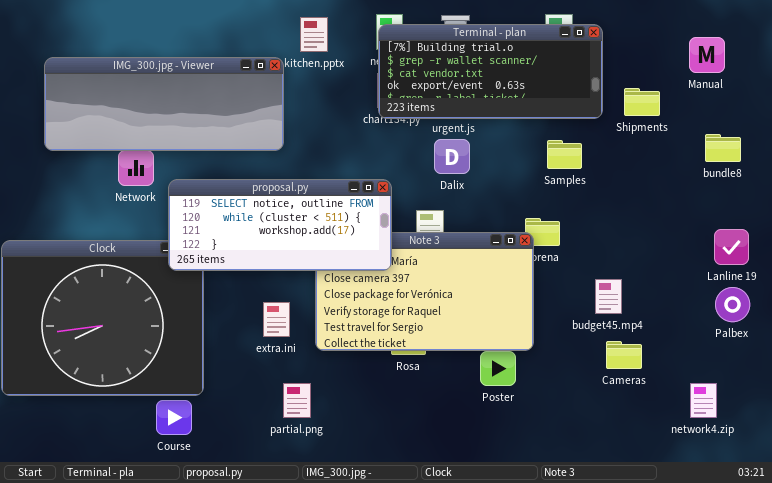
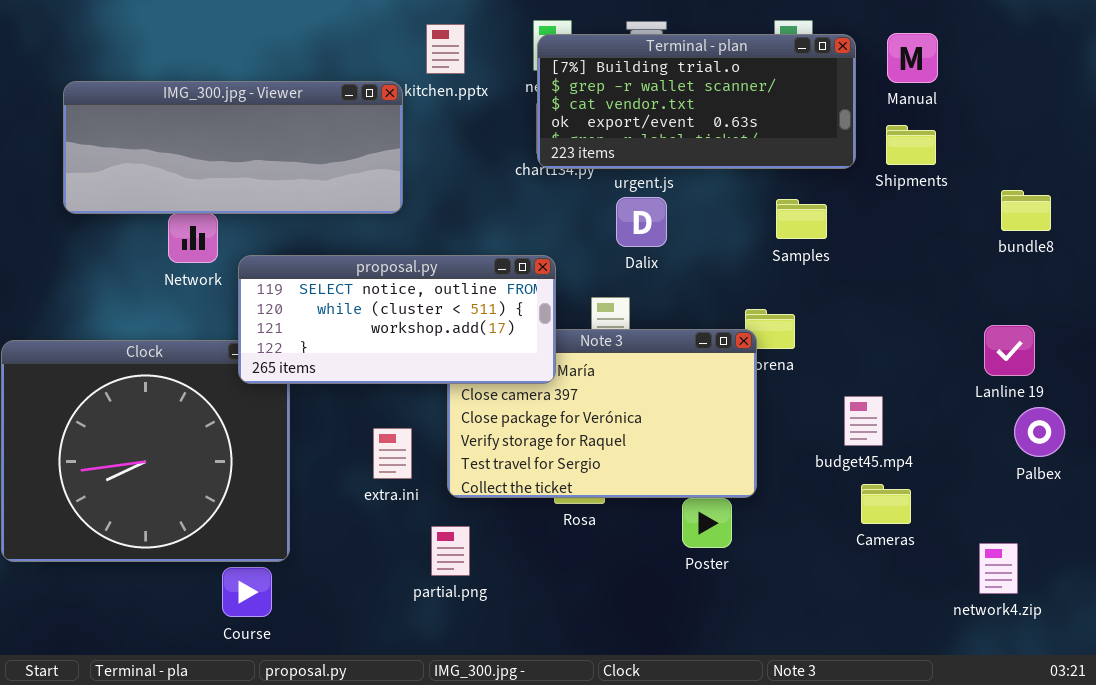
Manual: [689,37,725,73] -> [887,33,938,83], moved
Lanline 19: [714,229,749,265] -> [984,325,1035,376], moved
partial.png: [283,383,311,418] -> [431,526,470,576], moved

